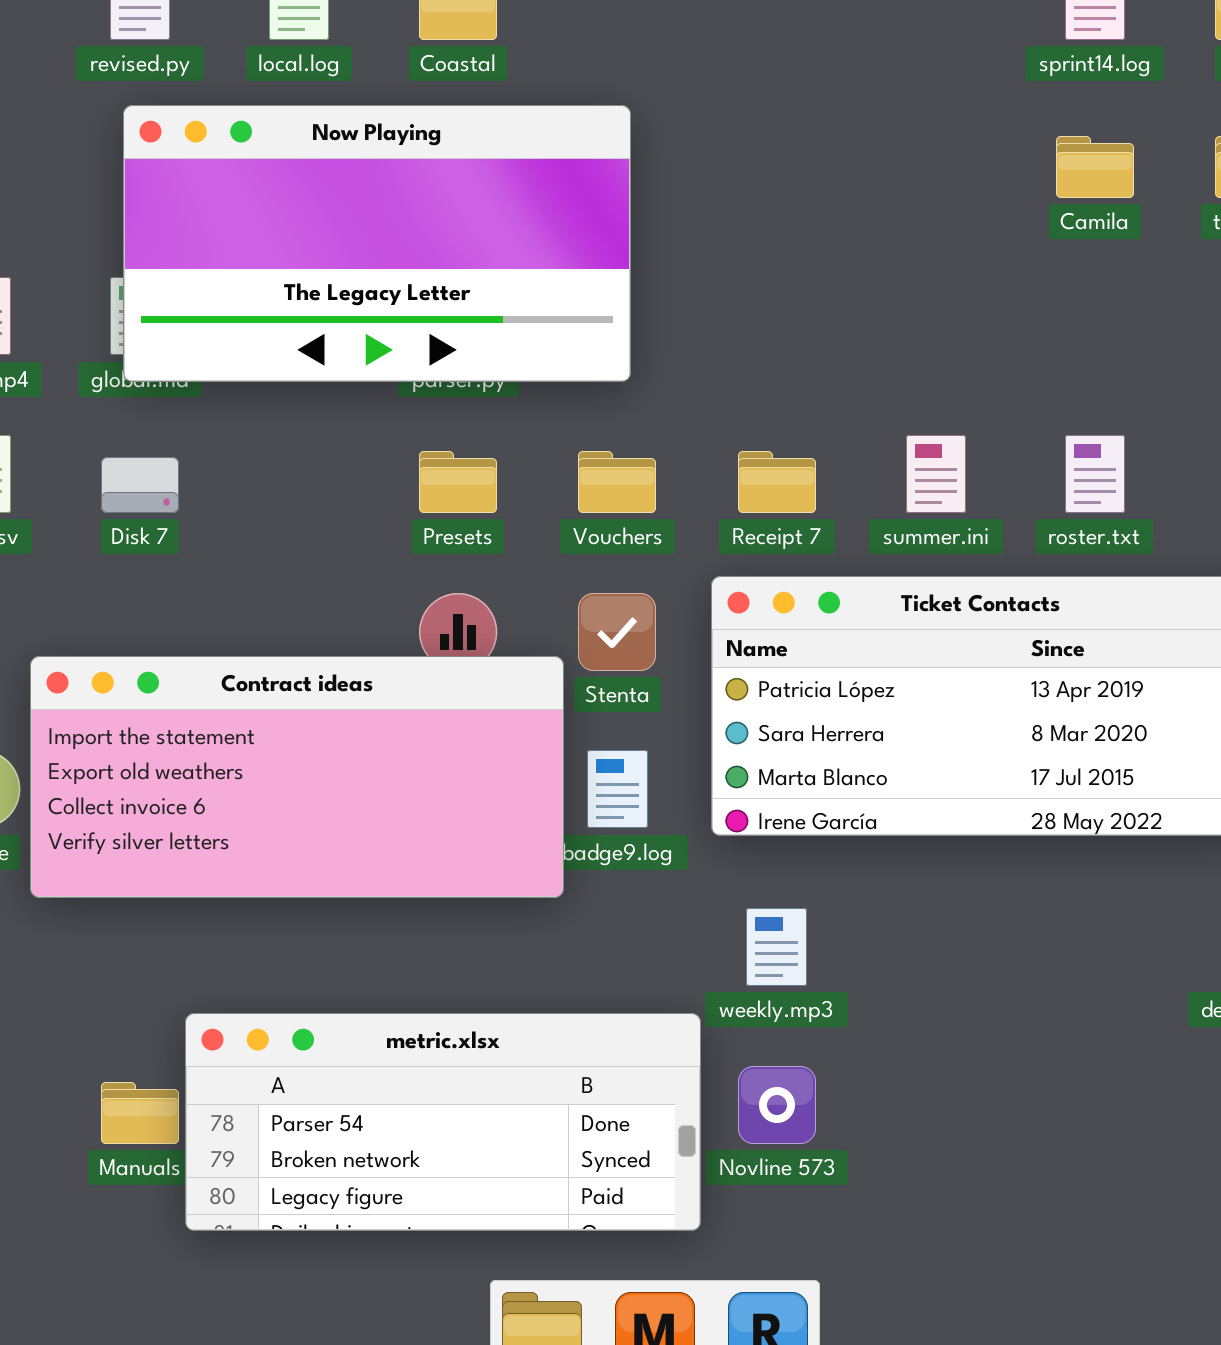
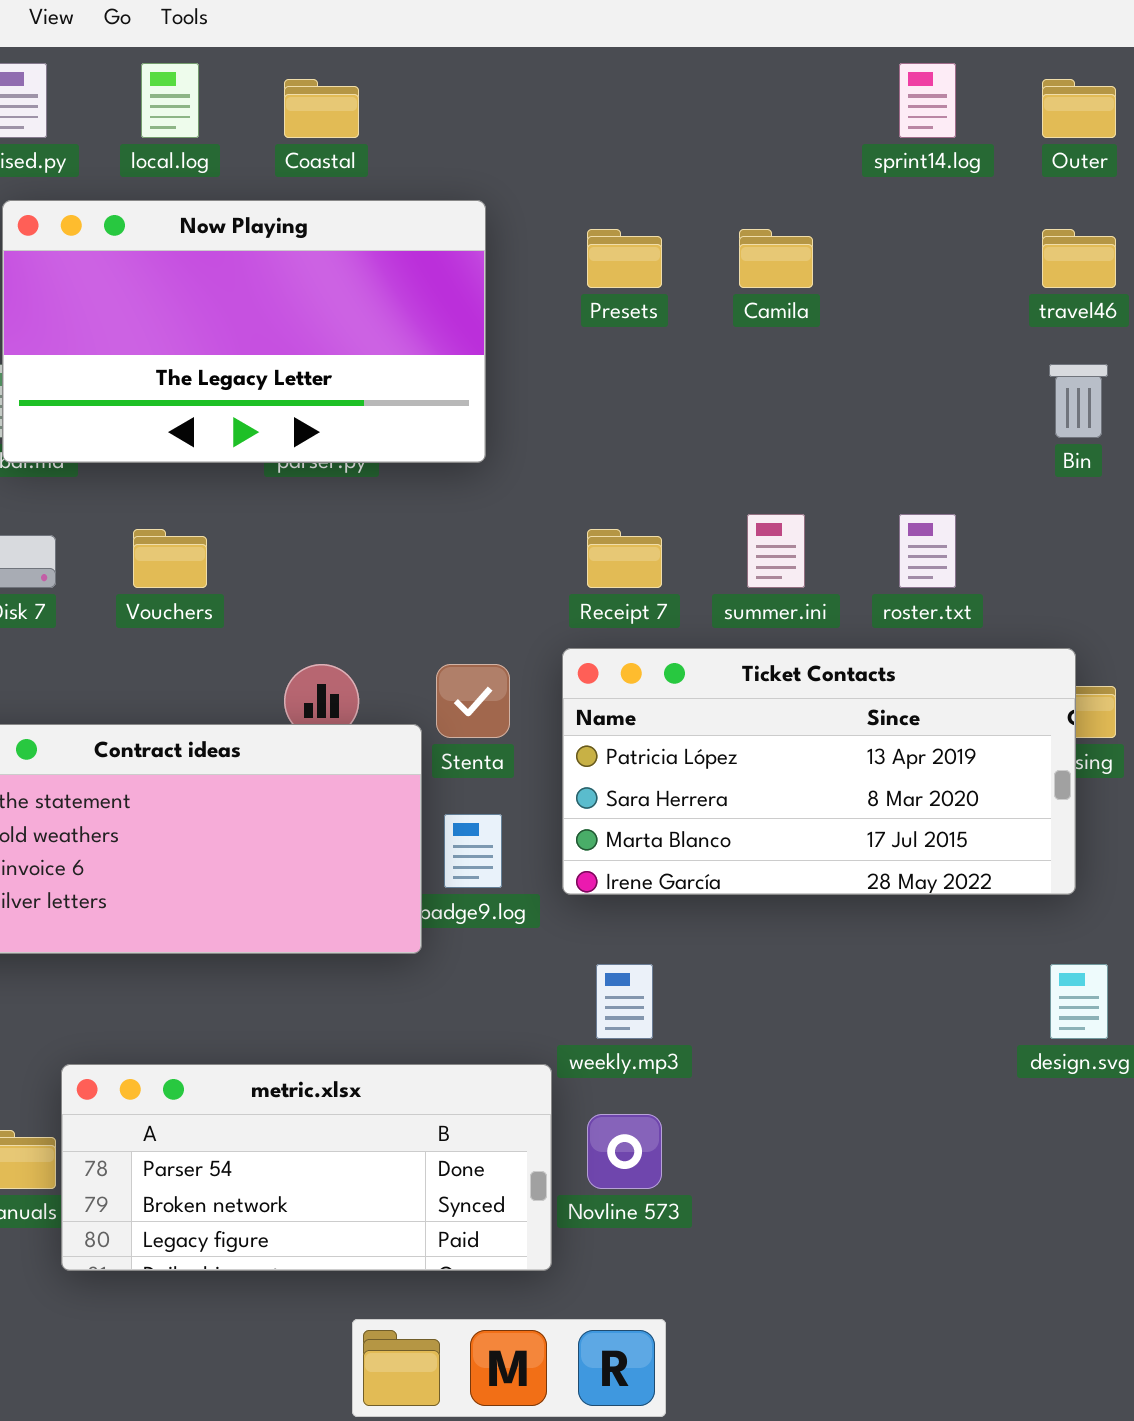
Camila: [1056,136,1134,198] -> [739,229,813,288], moved
Presets: [419,451,497,513] -> [587,229,662,288], moved
Vouchers: [578,451,656,513] -> [133,529,207,588], moved

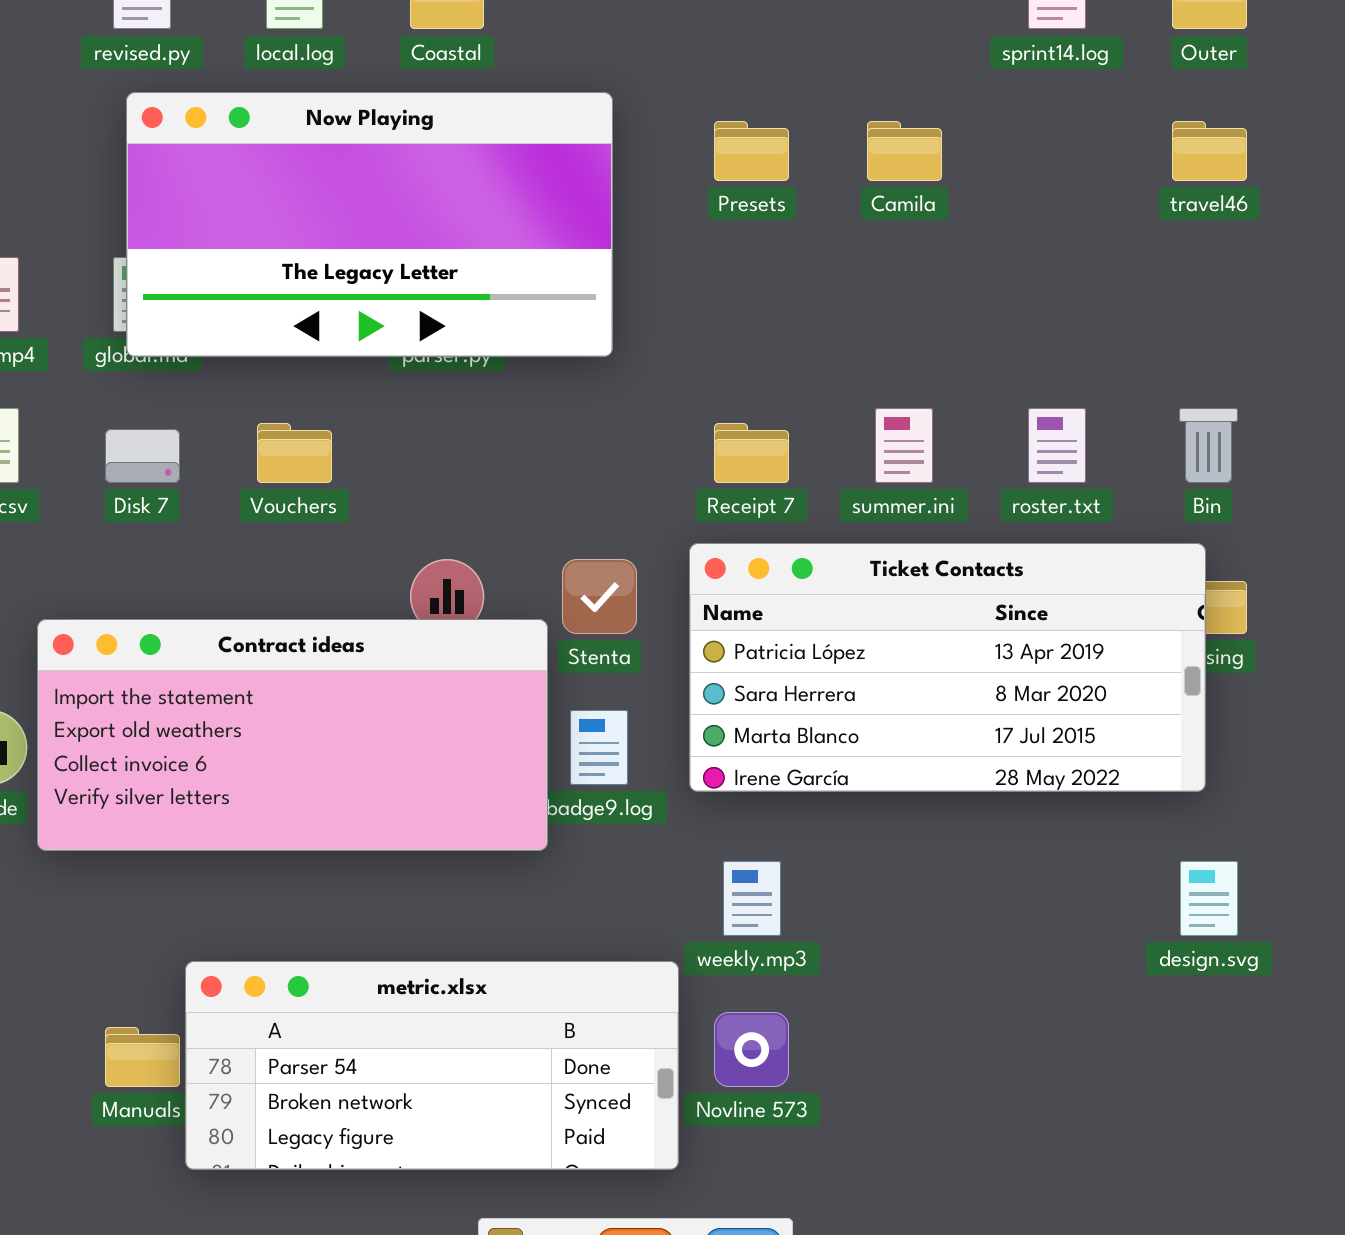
Bin: [1049,364,1108,438] -> [1179,408,1238,483], moved

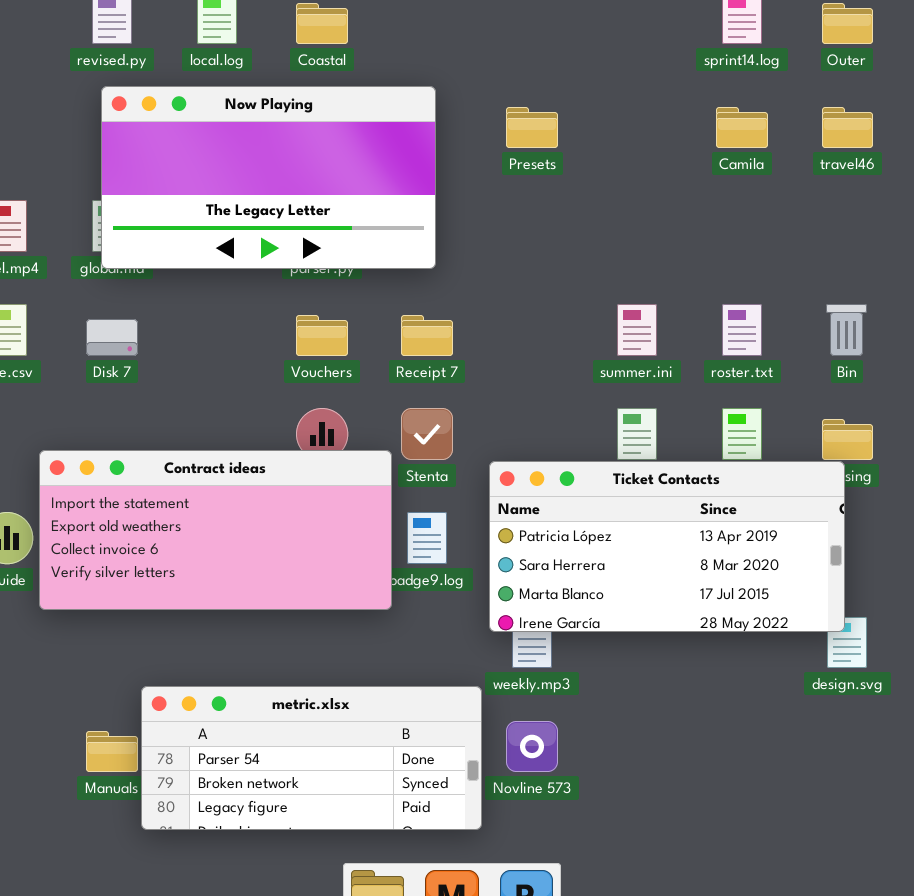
Camila: [867,121,942,181] -> [716,107,768,148], moved
Vouchers: [257,423,332,483] -> [296,315,348,356], moved
Receipt 7: [714,423,789,483] -> [401,315,453,356], moved
Ticket Contacts: [689,543,1206,792] -> [489,461,845,632], moved

